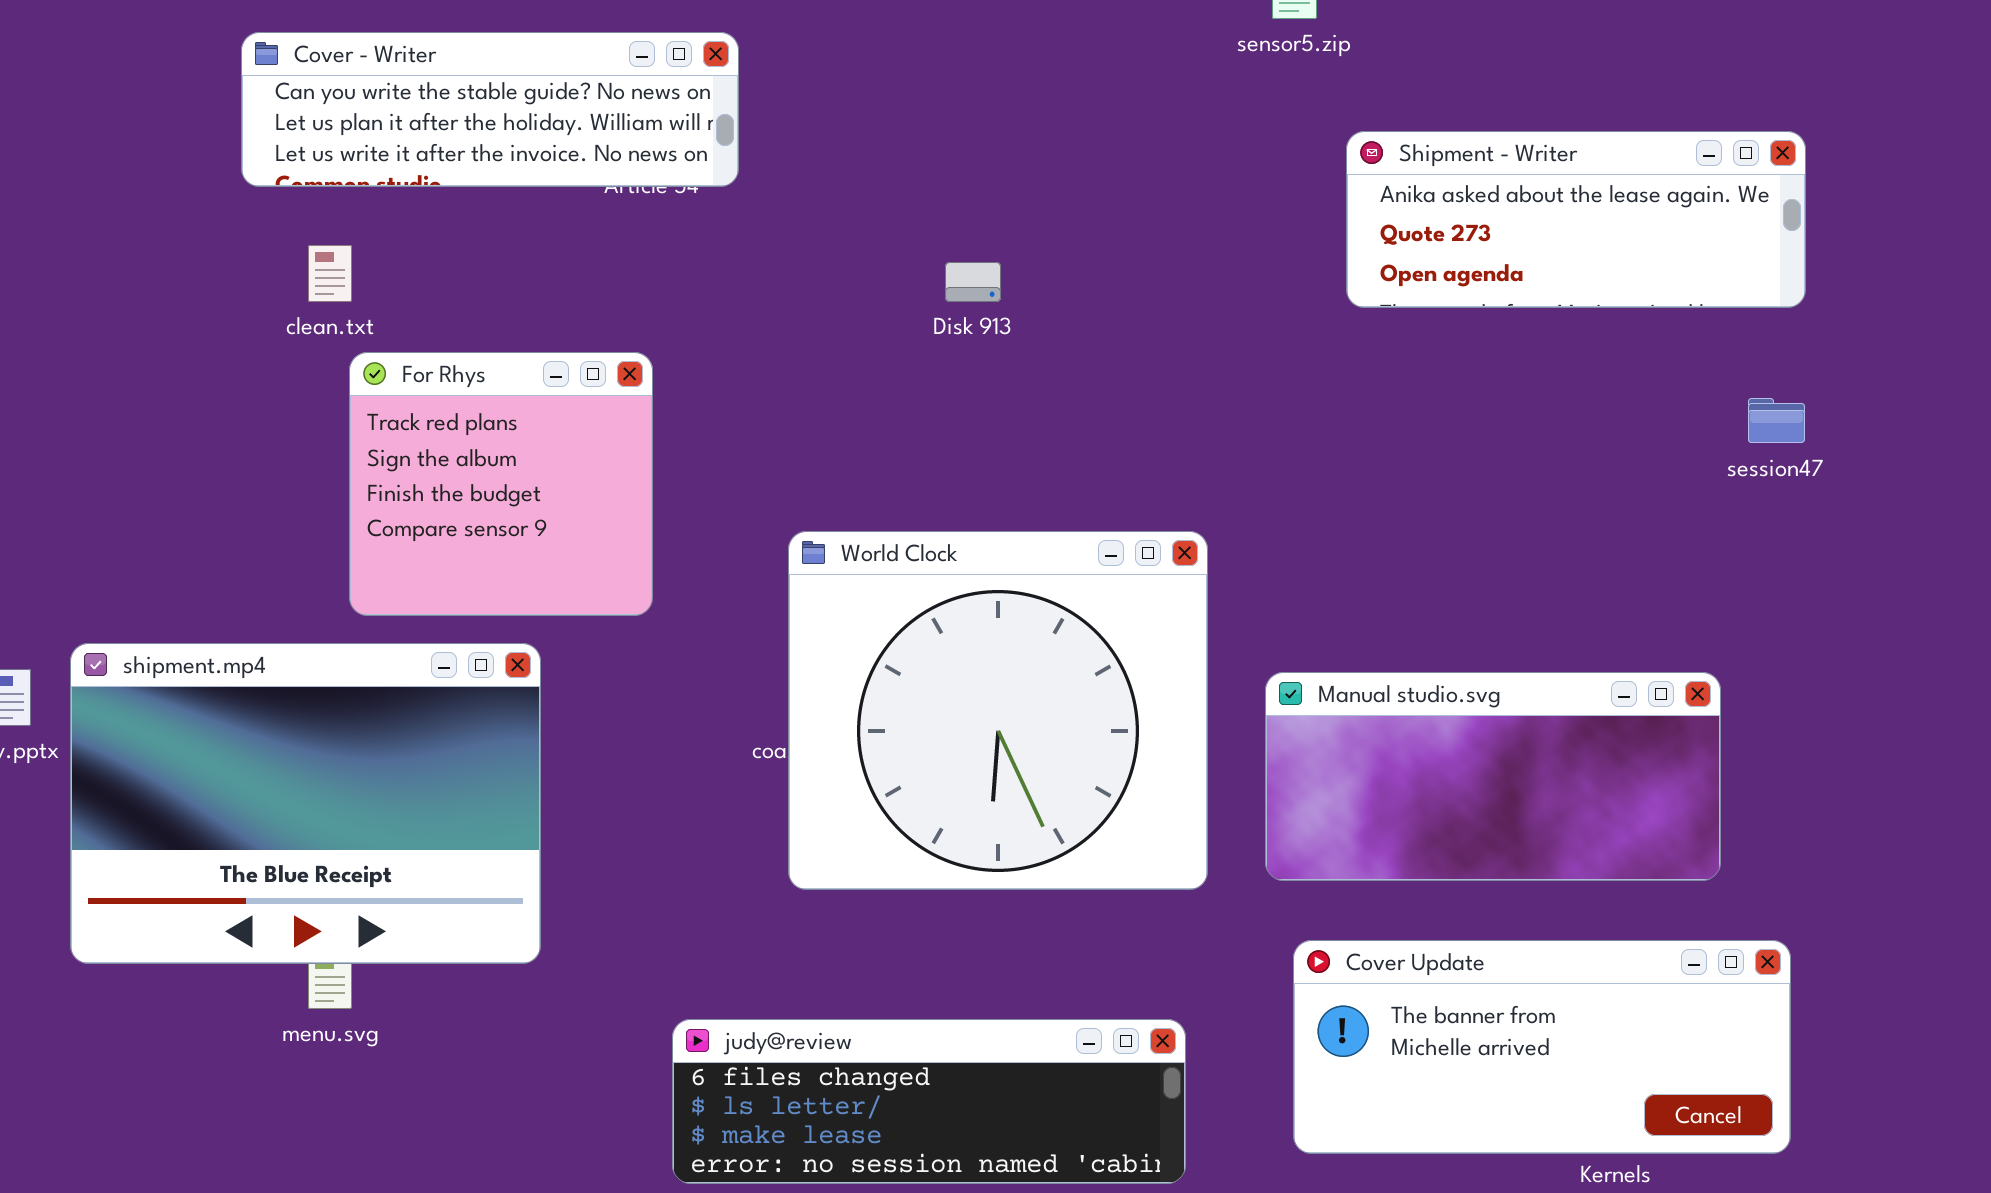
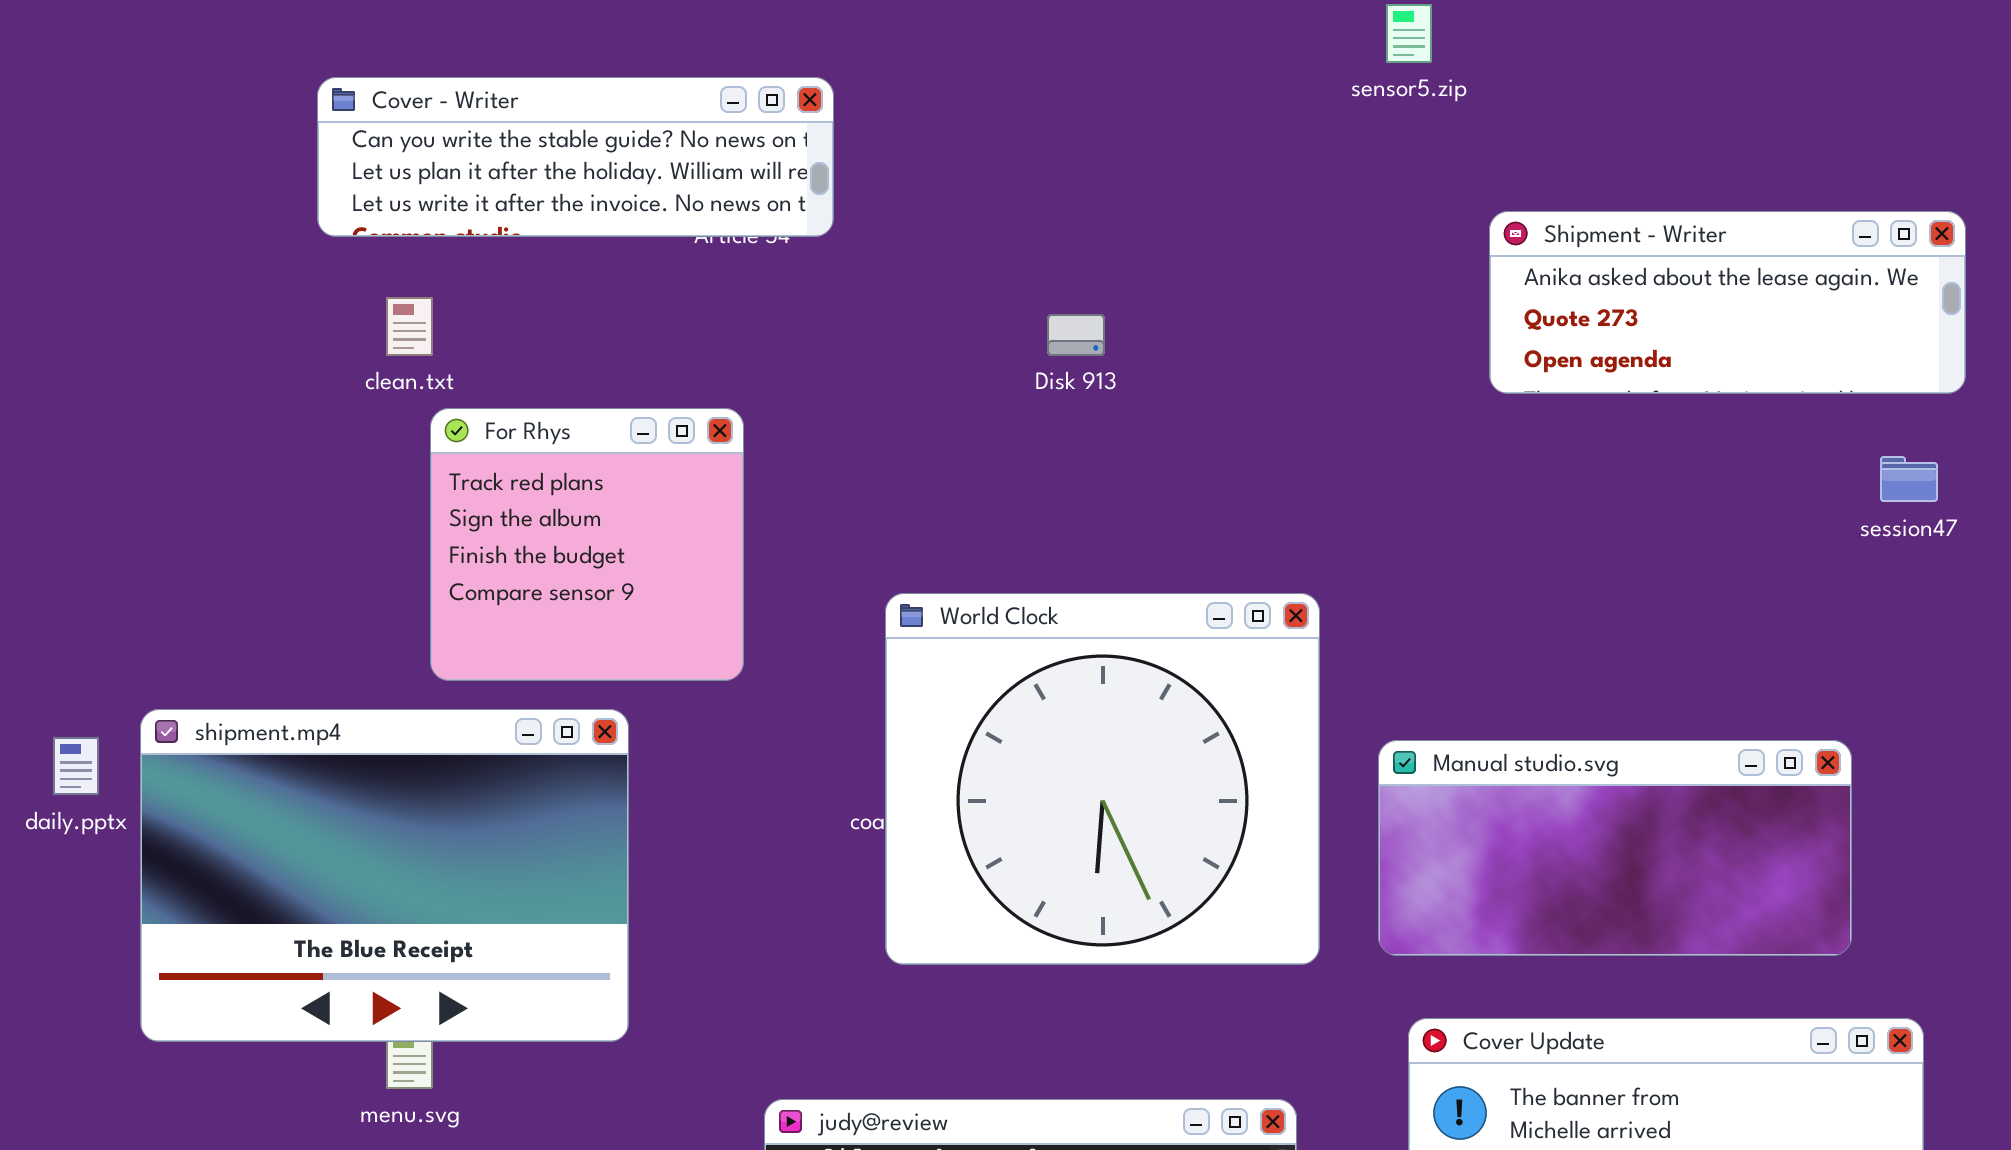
Shipment - Writer: [1346,131,1806,308] -> [1489,211,1966,394], moved

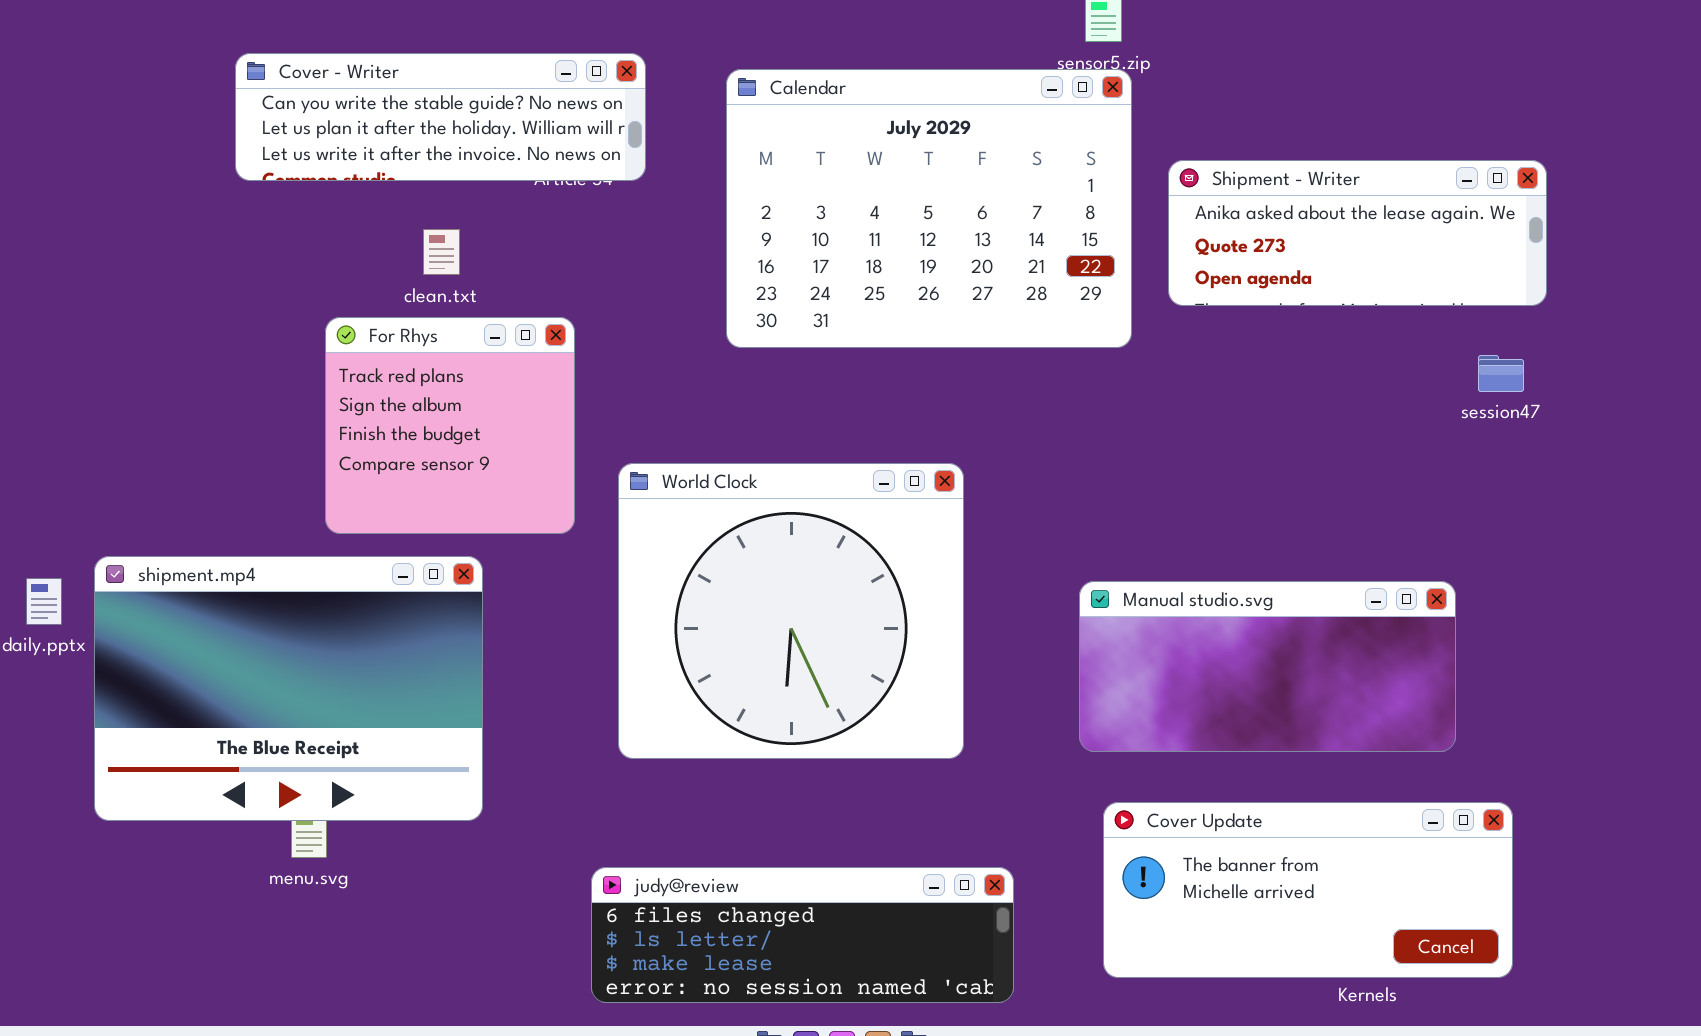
Calendar: none -> [726,69,1132,348], opened
clean.txt: [386,297,433,356] -> [423,229,460,275], moved
World Clock: [885,593,1320,965] -> [618,463,964,759], moved

